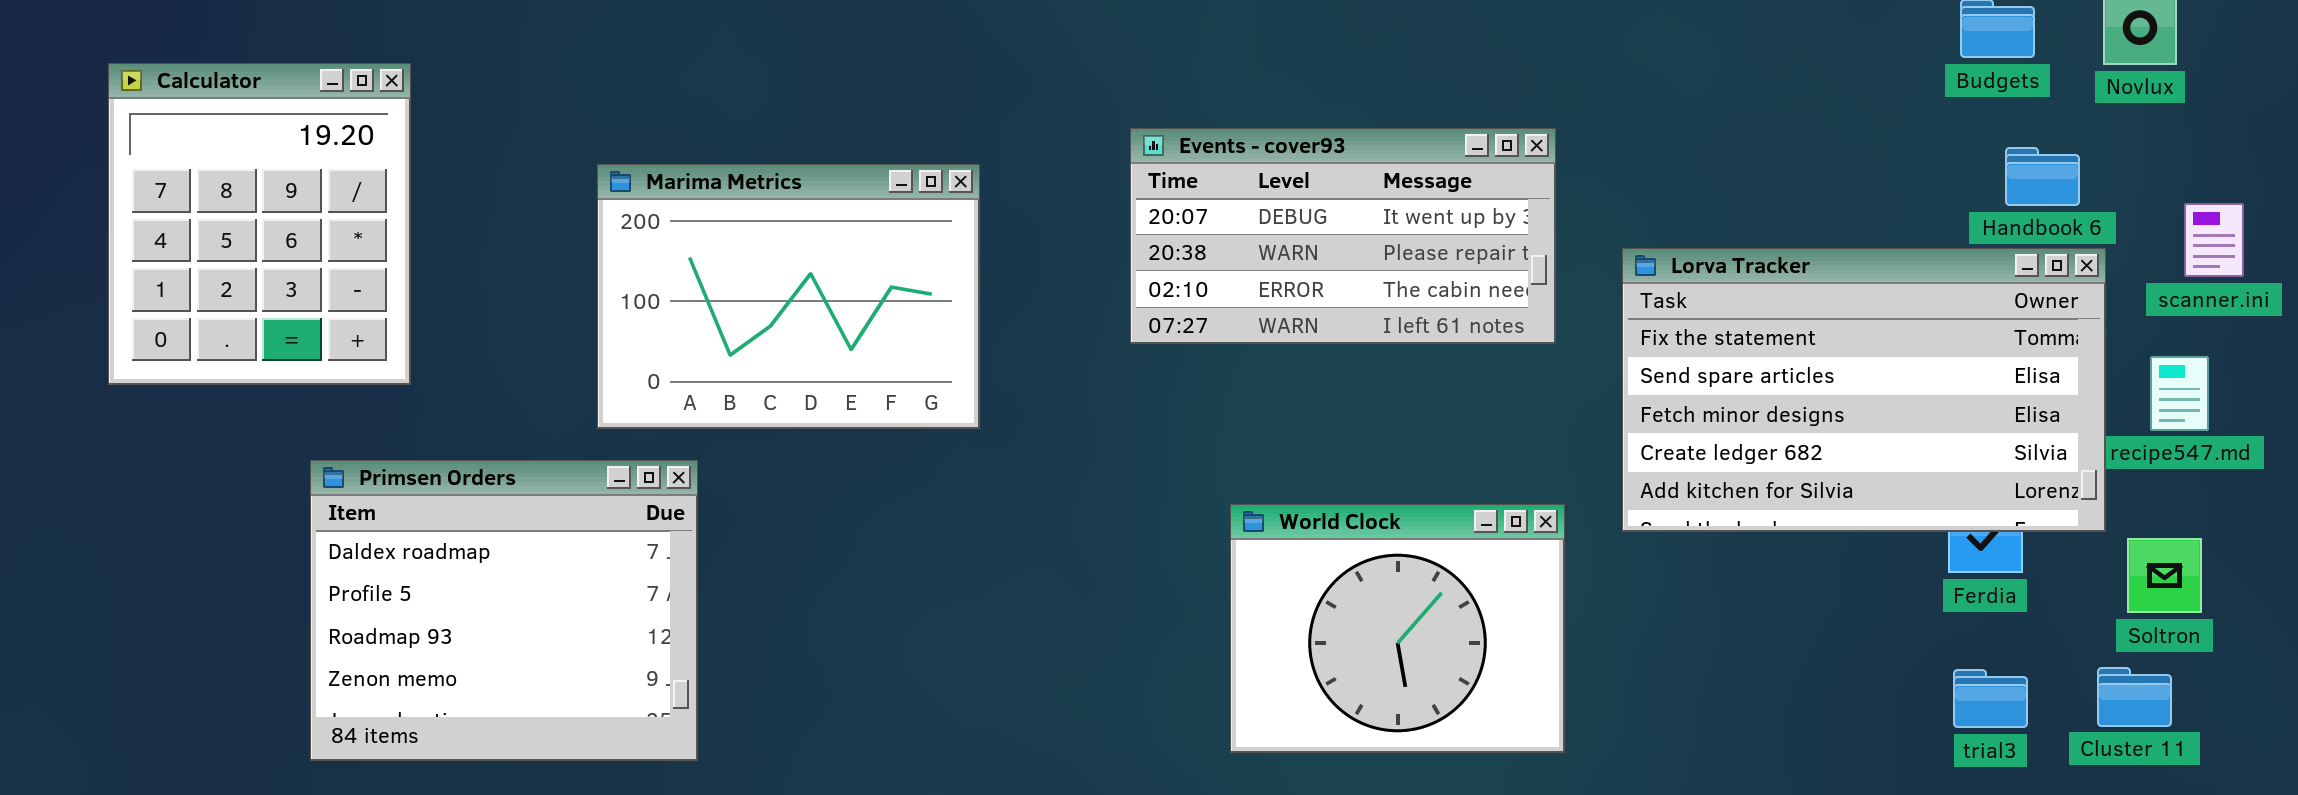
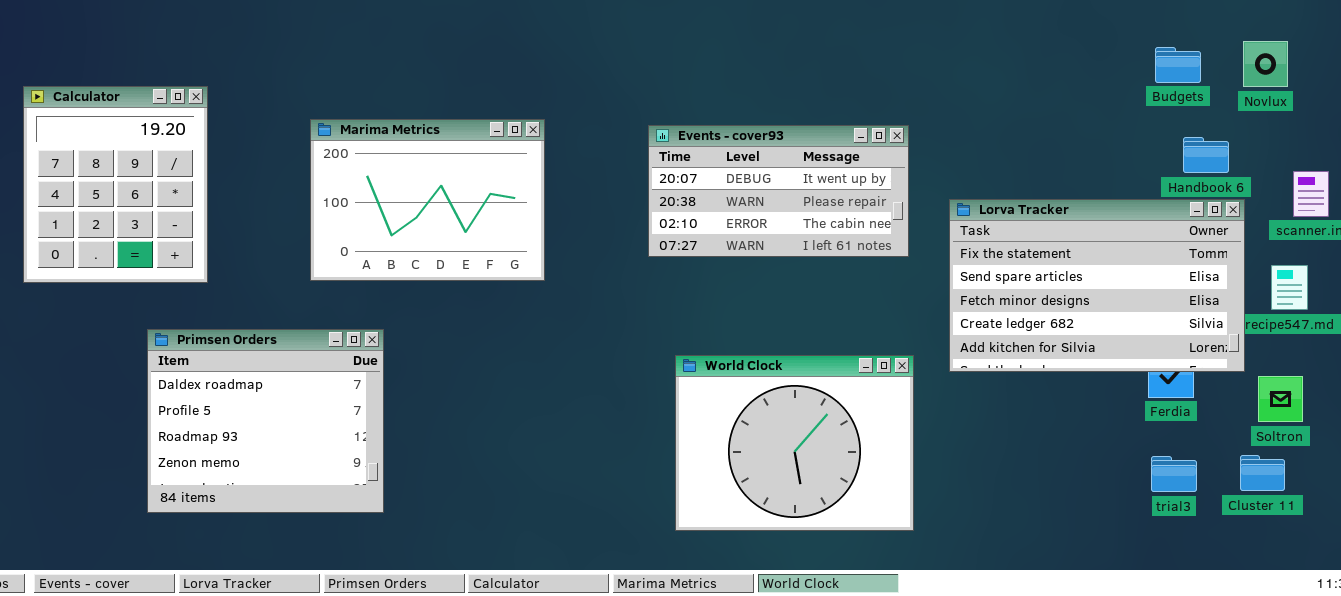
Marima Metrics: [597,164,980,429] -> [310,119,545,281], moved
World Clock: [1230,504,1565,753] -> [675,355,914,531], resized

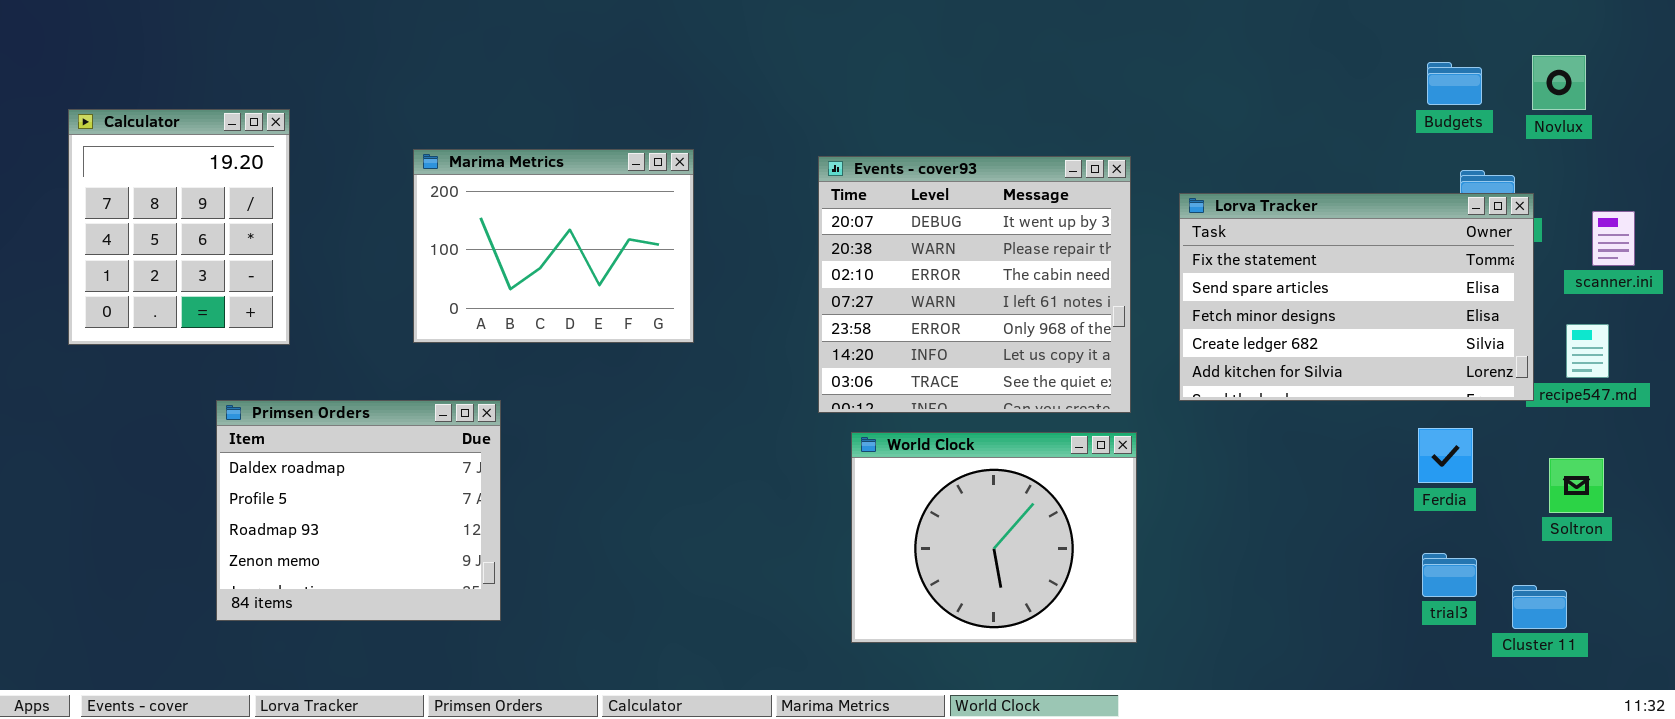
Events - cover93: [648,125,909,257] -> [818,156,1131,413], resized
Lorva Tracker: [949,199,1245,372] -> [1179,193,1534,401], moved
Cluster 11: [1240,455,1285,491] -> [1512,585,1567,629], moved

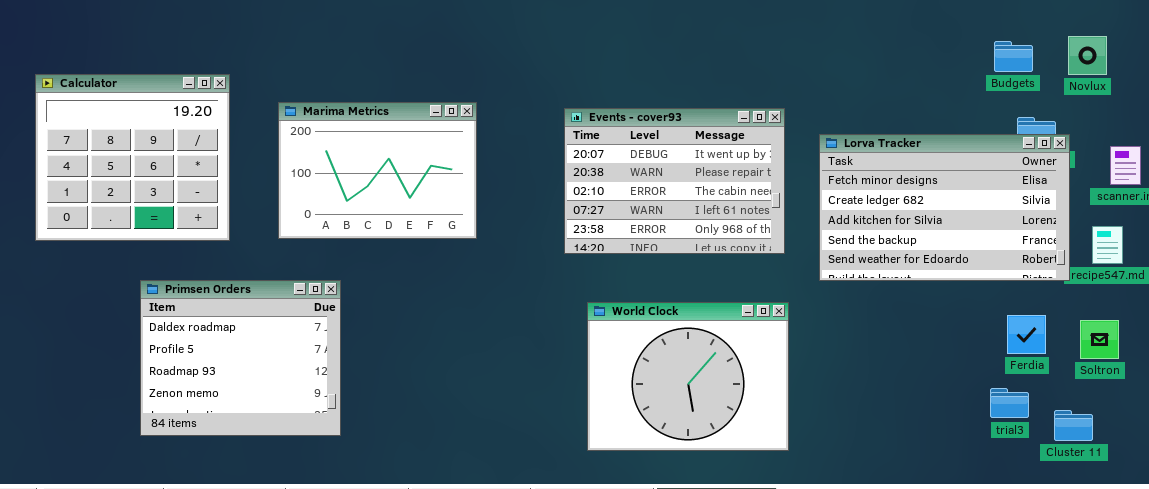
Calculator: [68,109,290,345] -> [35,74,230,241], resized
Events - cover93: [818,156,1131,413] -> [564,108,785,254], resized
Lorva Tracker: [1179,193,1534,401] -> [819,134,1070,281], scrolled down 2 rows
Ferdia: [1418,428,1473,483] -> [1007,315,1046,354], moved

